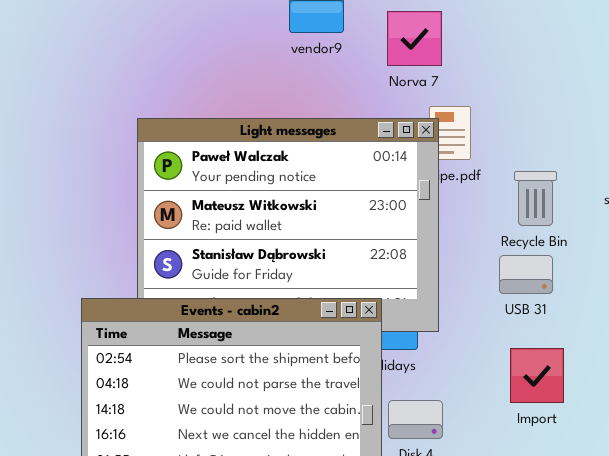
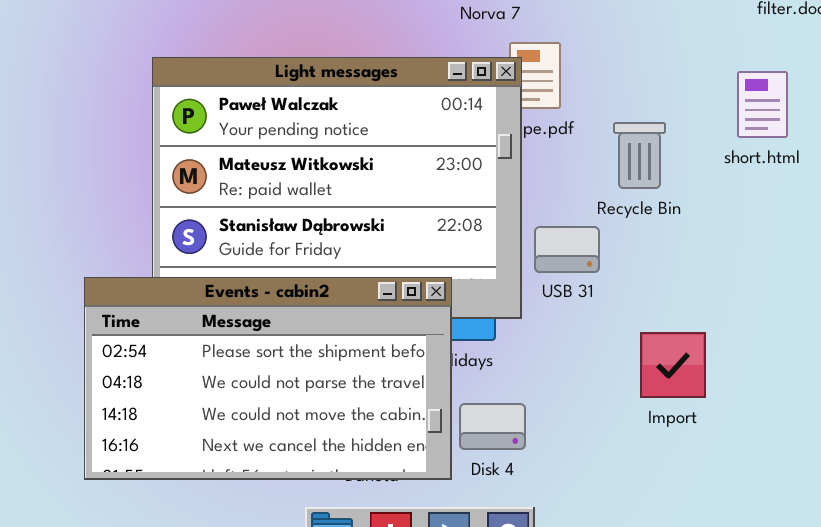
USB 31: [499,255,553,294] -> [534,226,600,273], moved
Import: [510,348,564,403] -> [640,332,706,398], moved

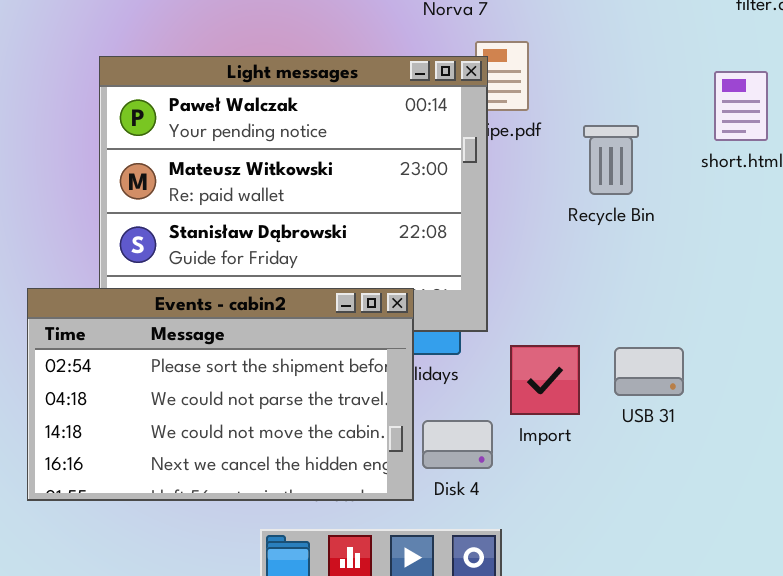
USB 31: [534,226,600,273] -> [614,347,684,396], moved
Import: [640,332,706,398] -> [510,345,580,415], moved

